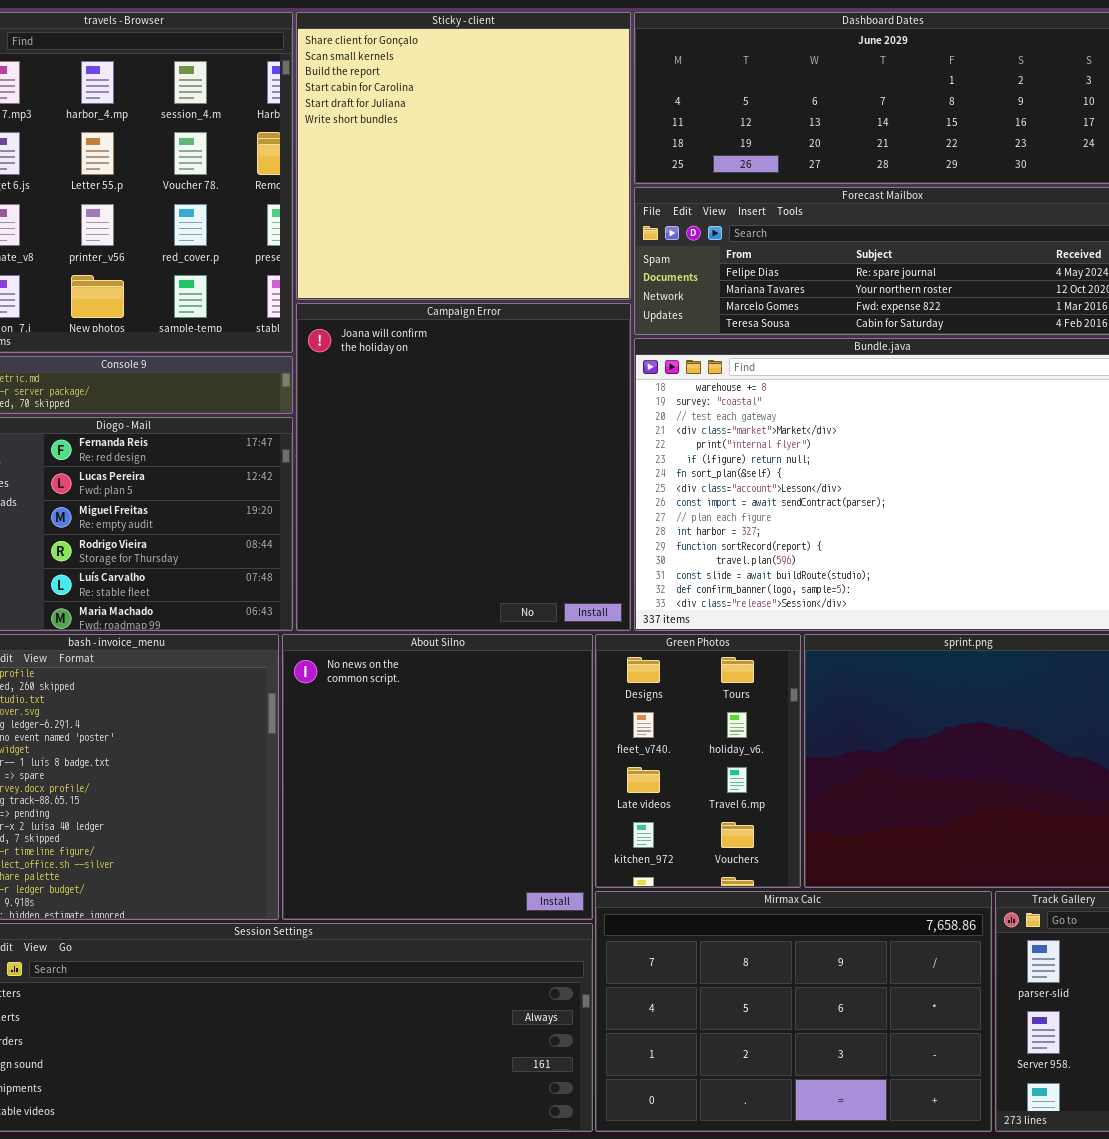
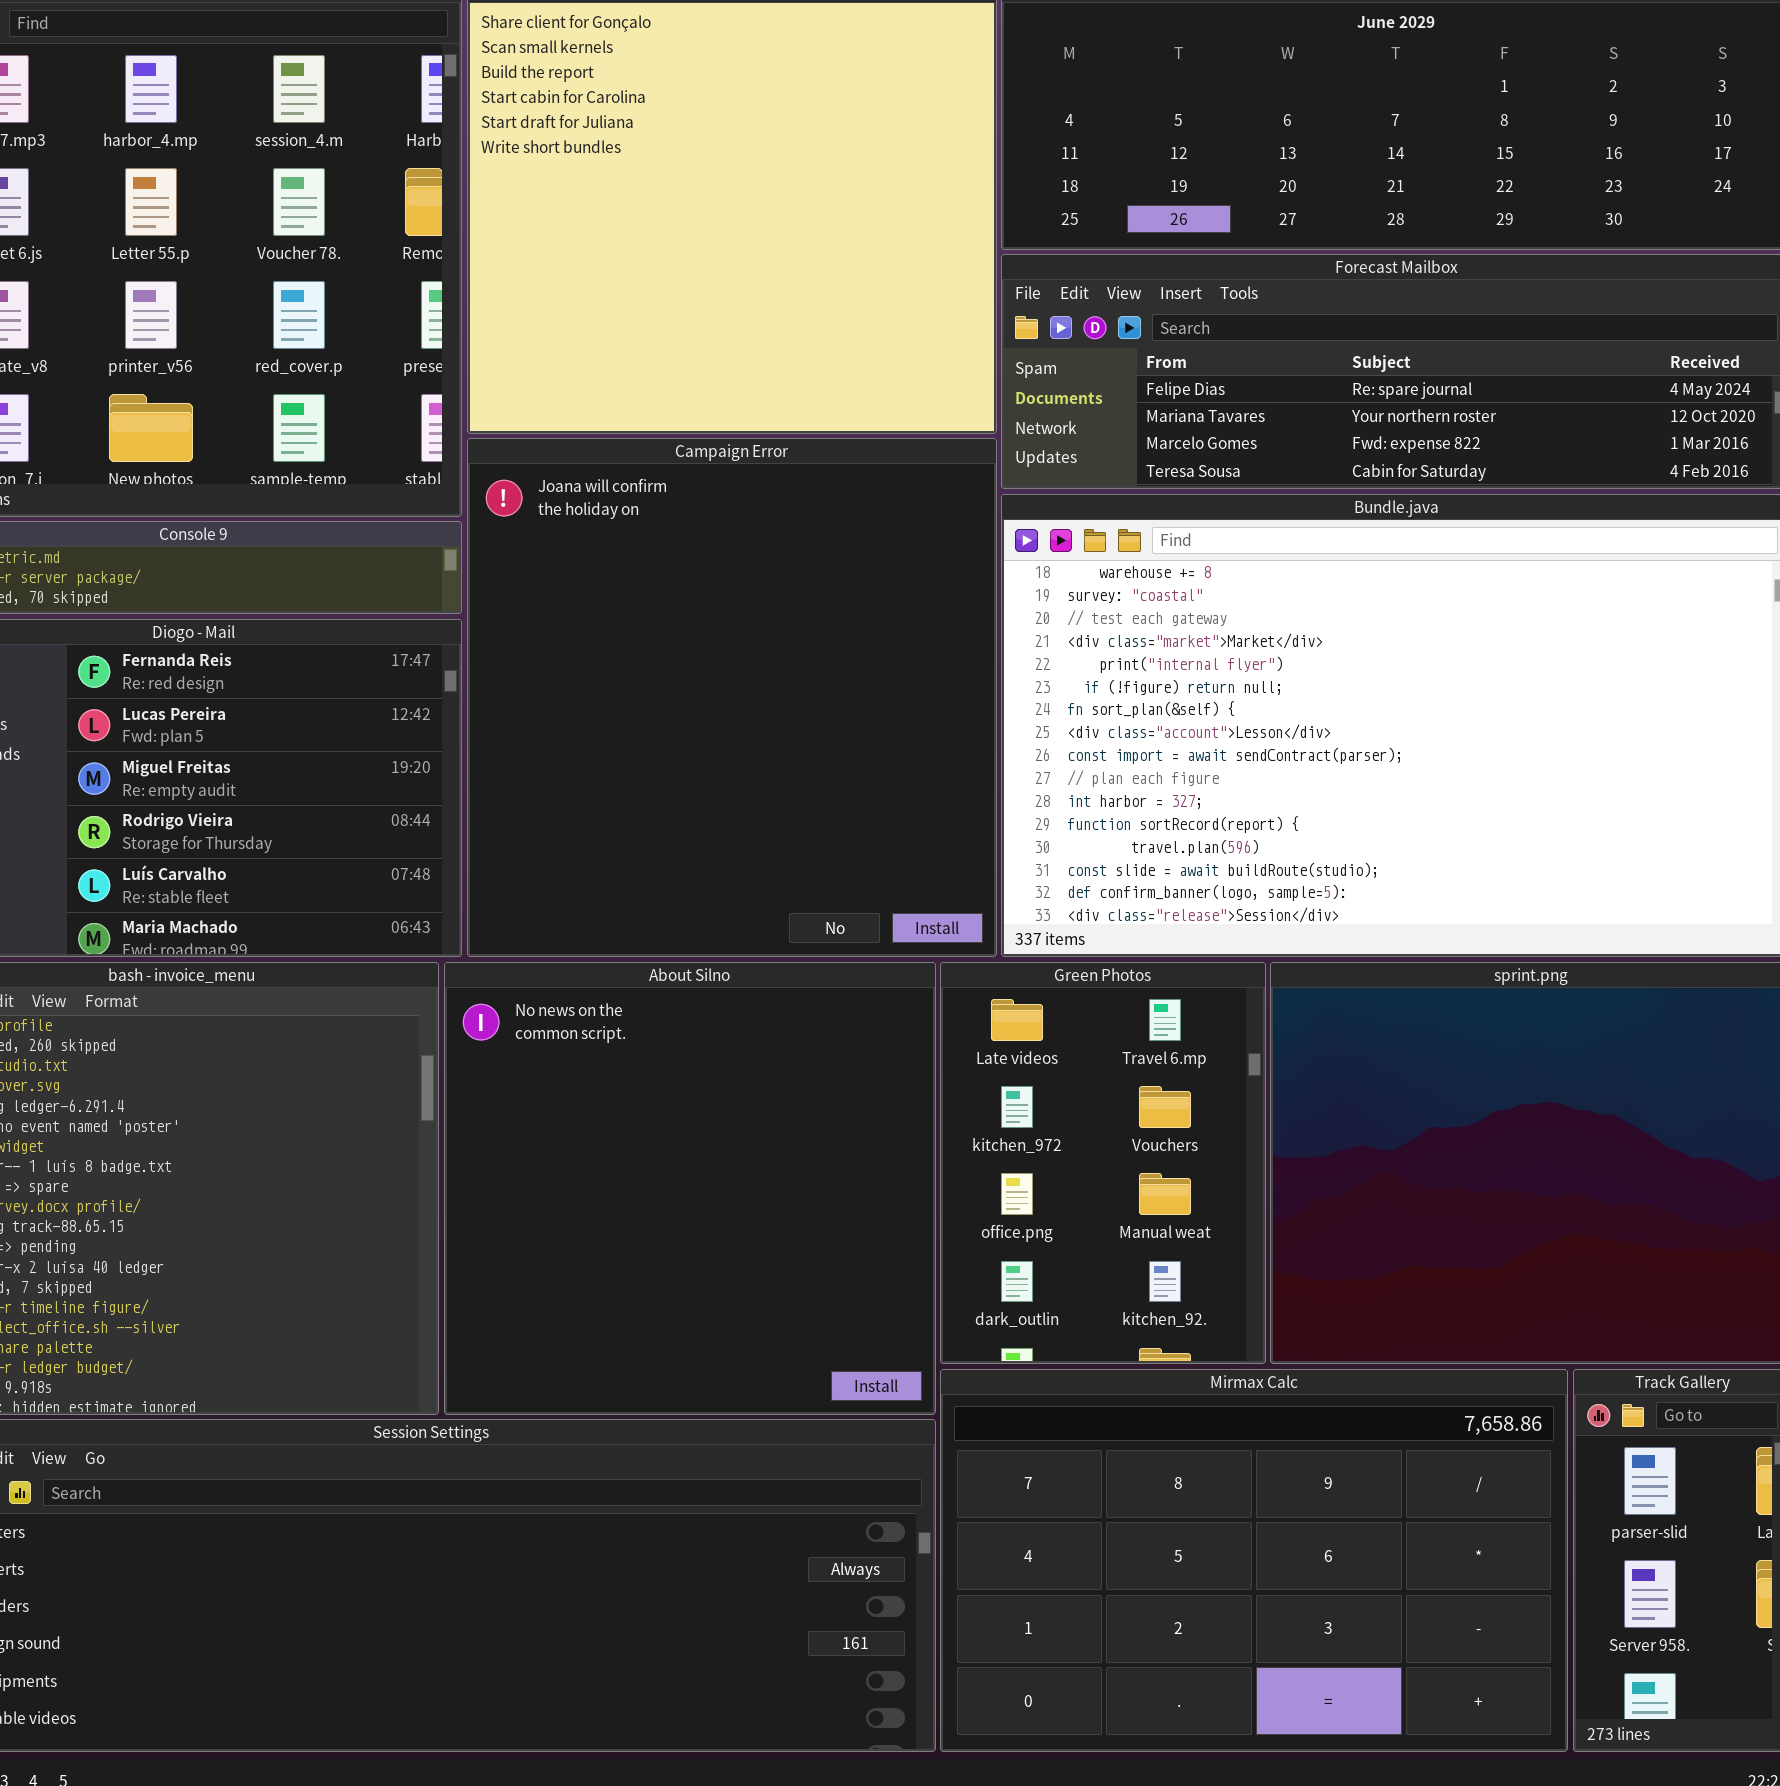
Green Photos: [595,634,801,888] -> [940,962,1266,1364], scrolled down 2 rows

